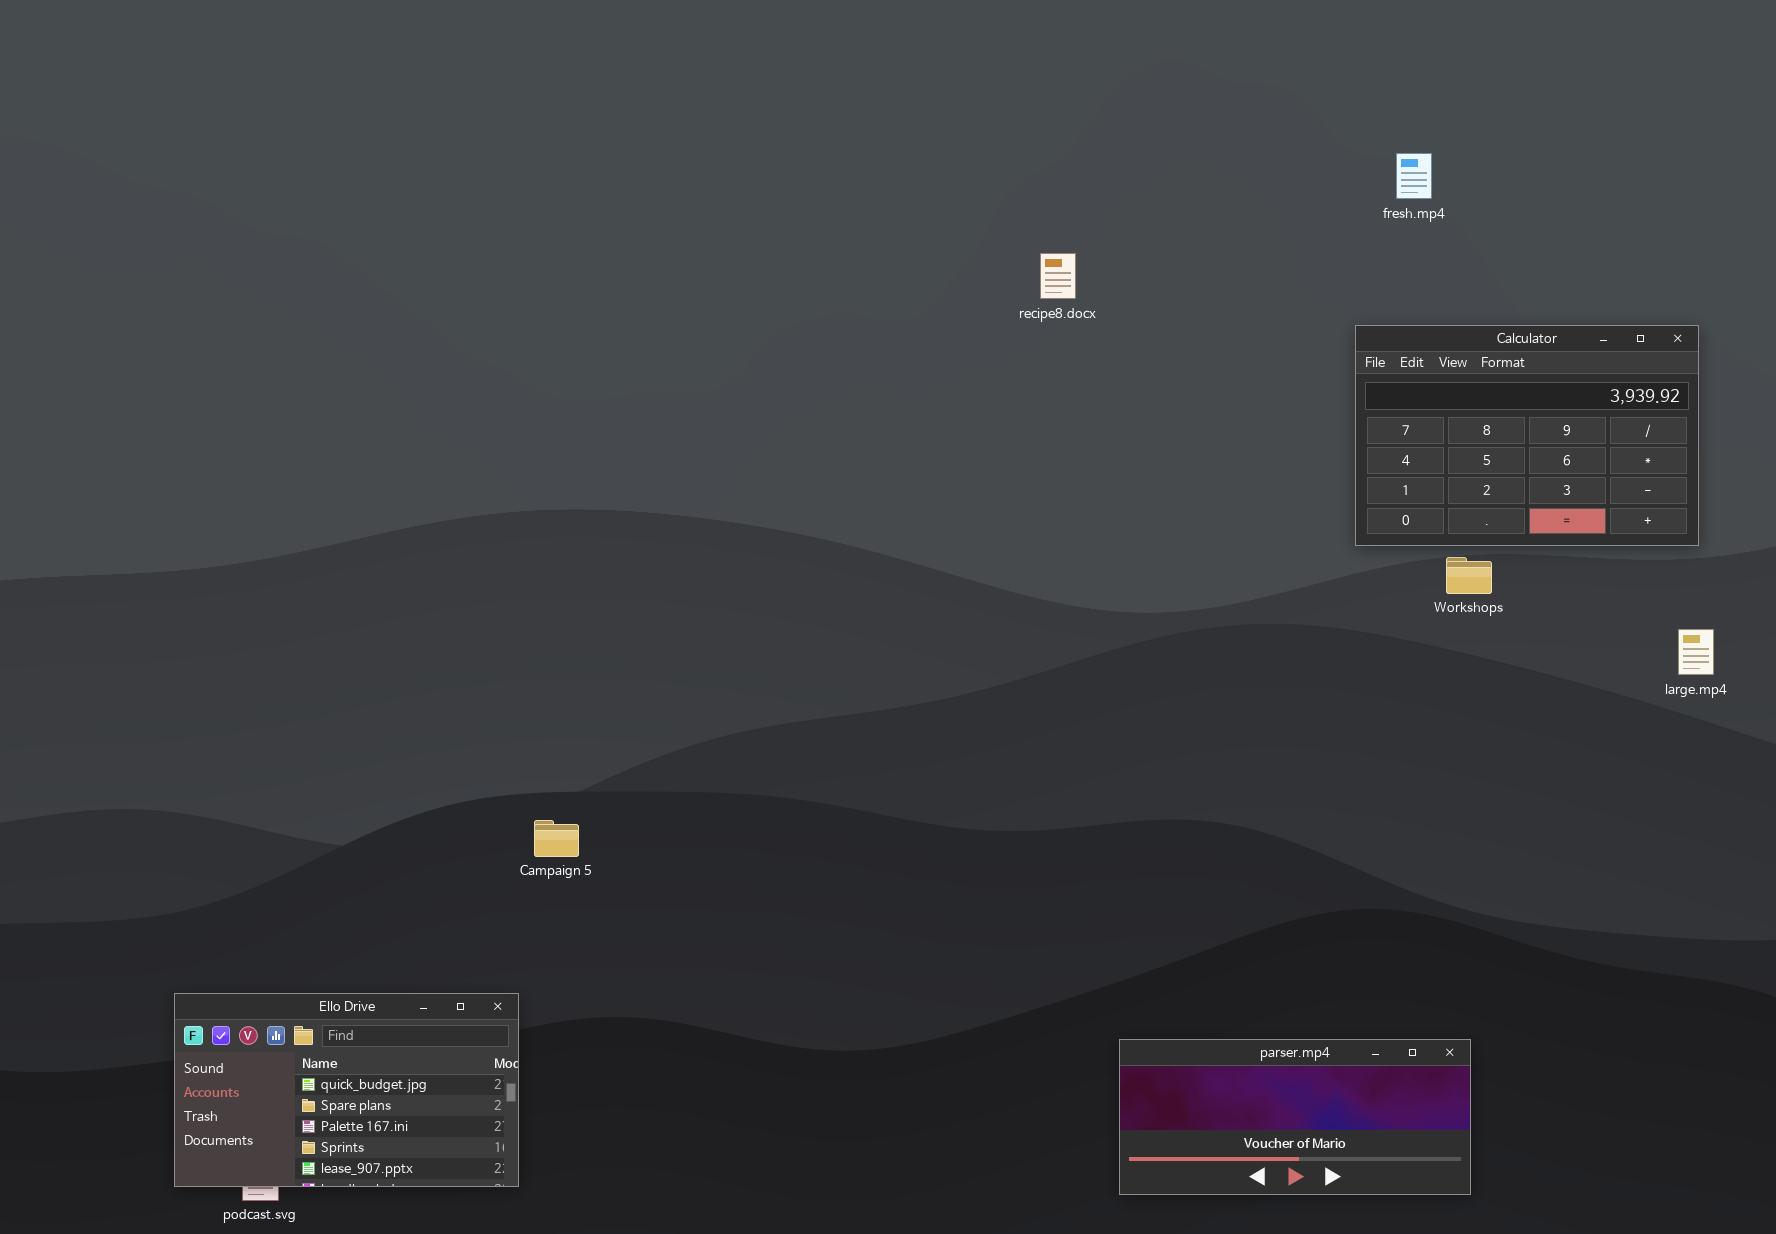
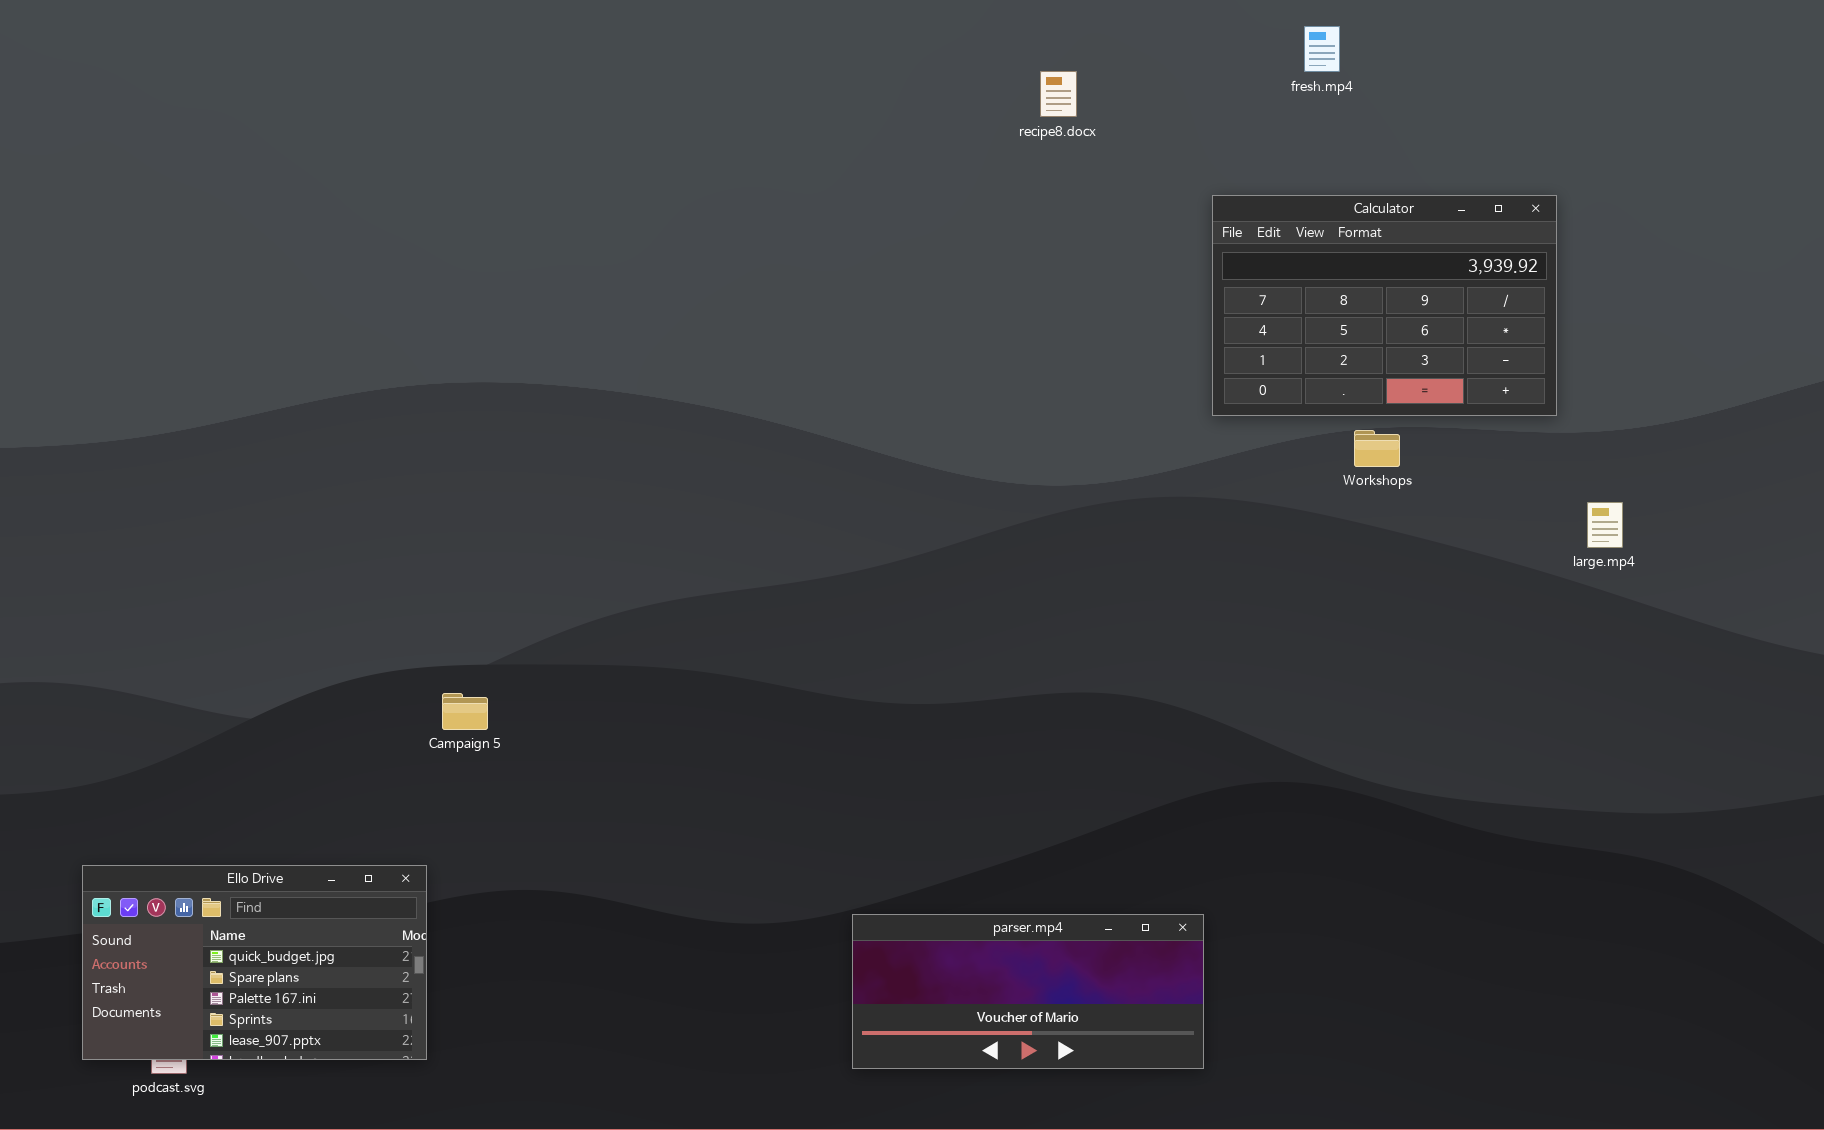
recipe8.docx: [1040,253,1076,299] -> [1040,71,1077,117], moved
Calculator: [1355,325,1699,546] -> [1212,195,1557,416], moved
parser.mp4: [1119,1039,1471,1195] -> [852,914,1204,1069], moved

